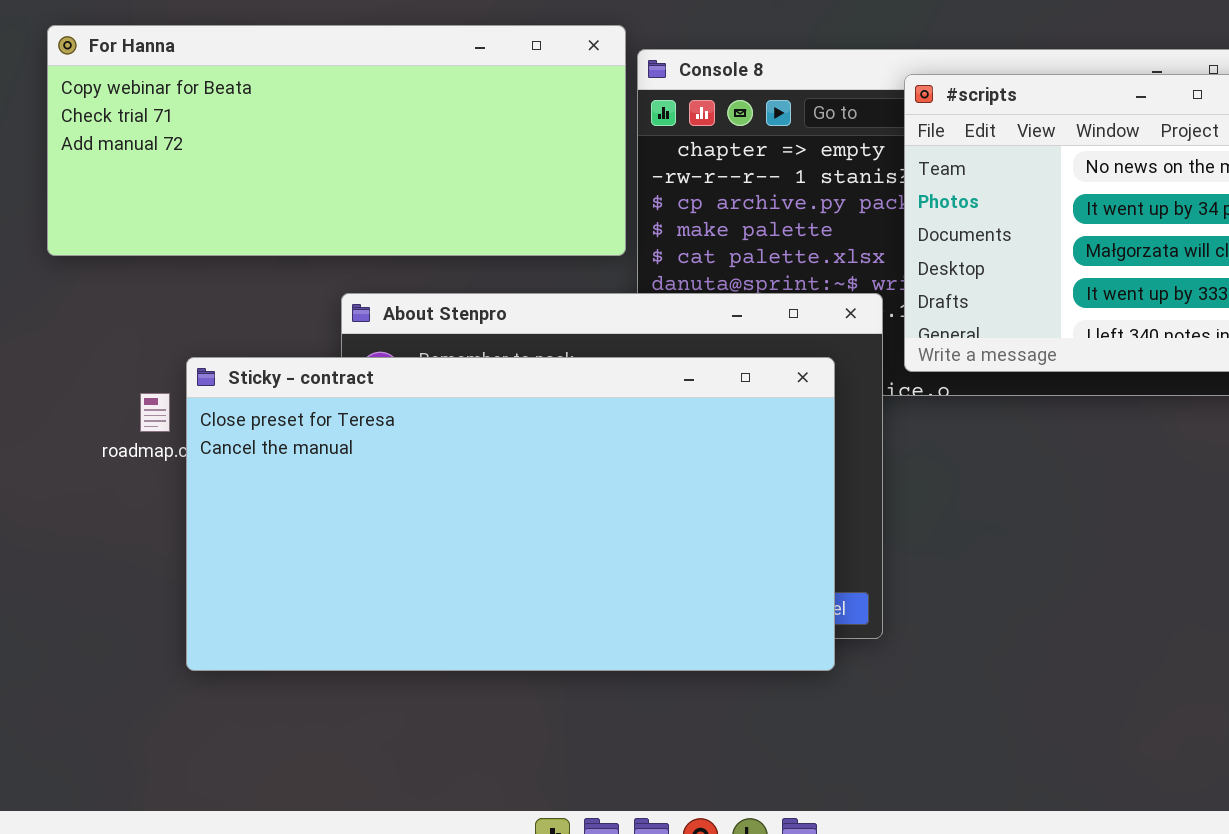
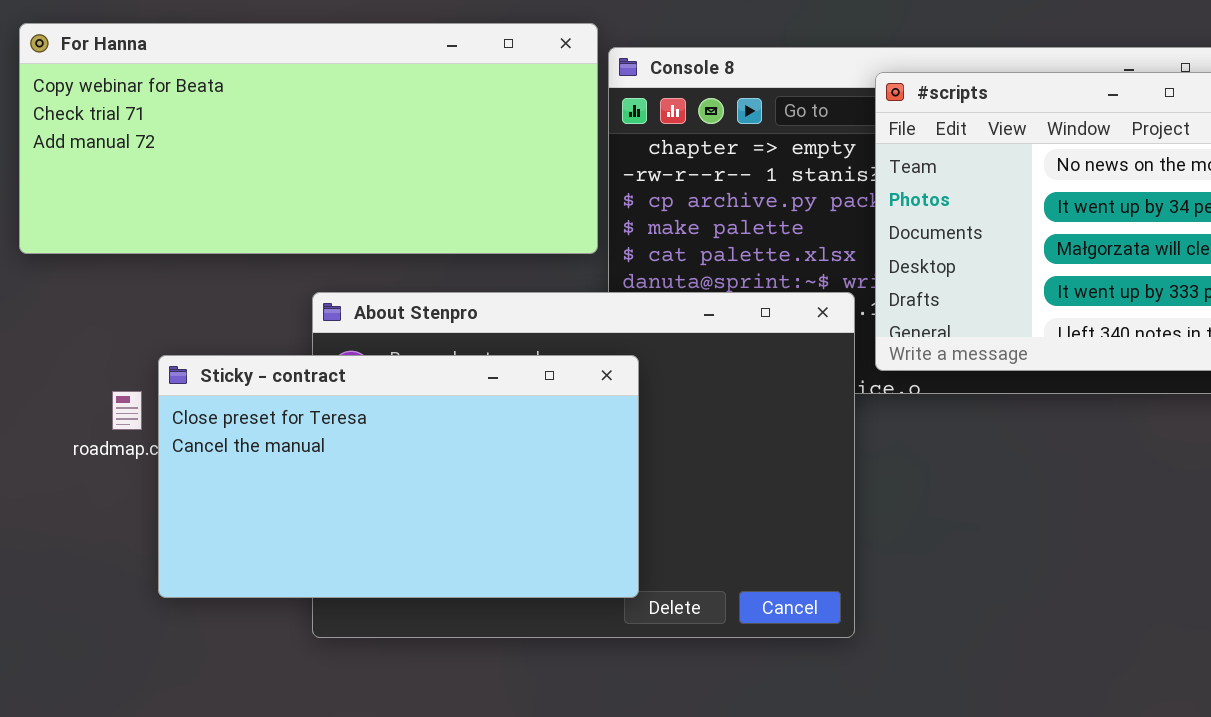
Sticky - contract: [186,357,835,671] -> [158,355,639,598], resized

